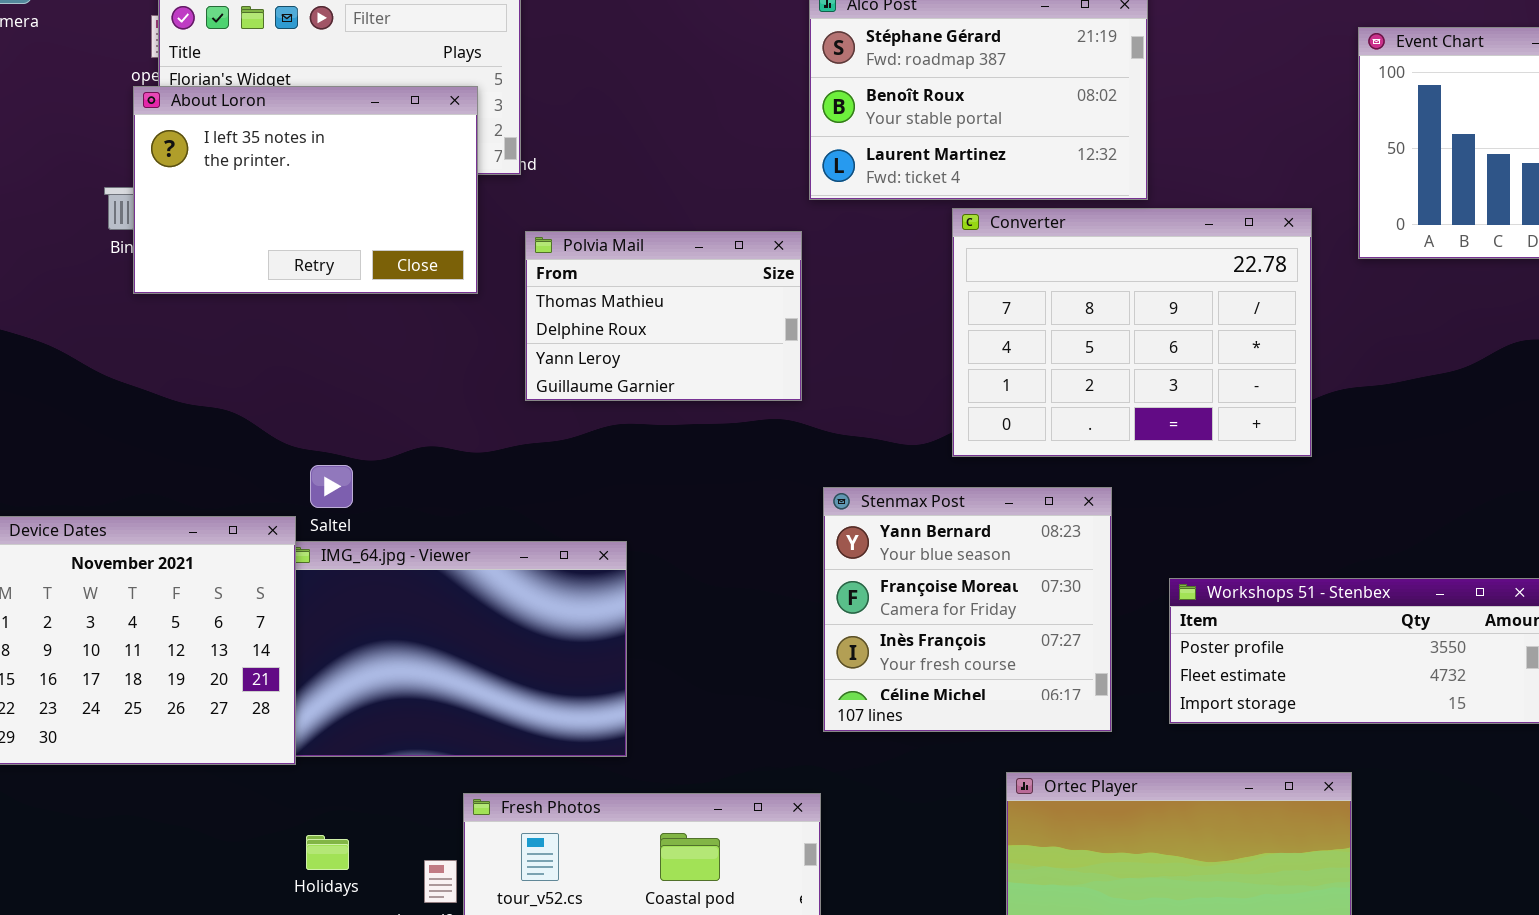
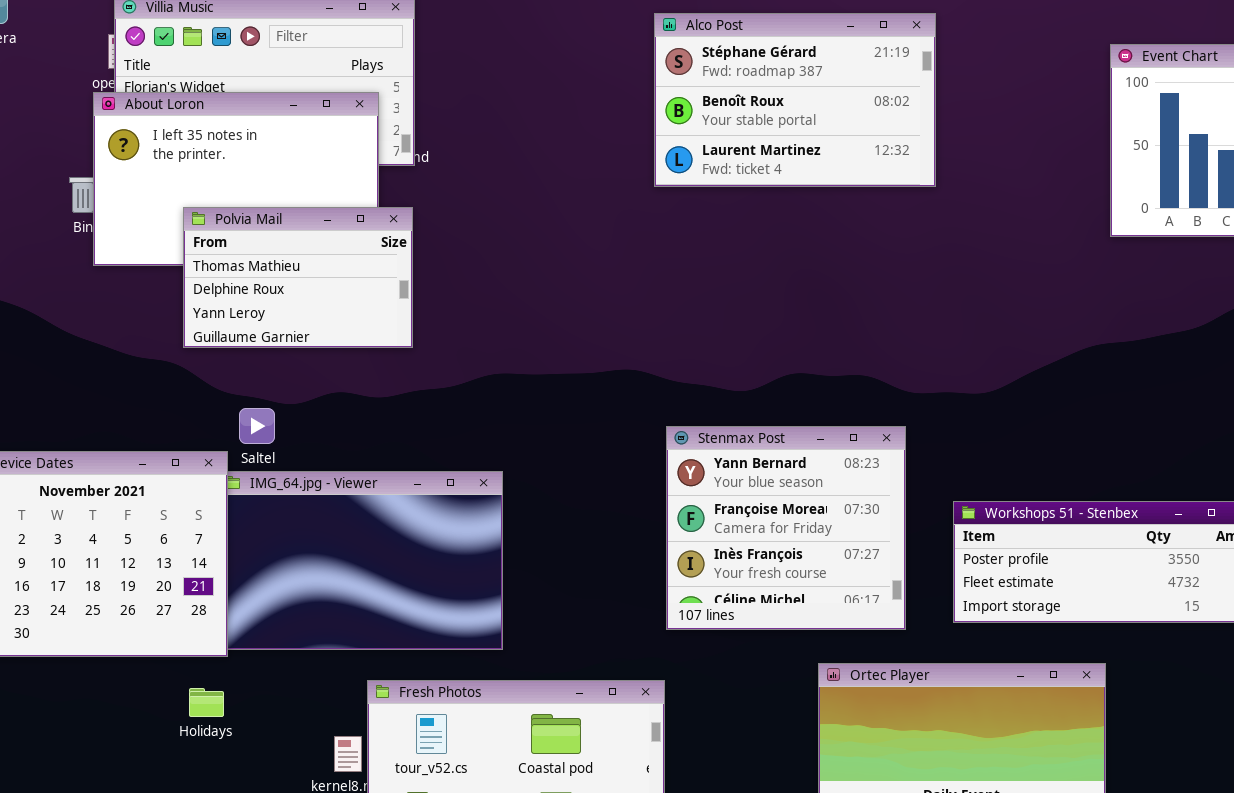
Converter: [952,208,1312,457] -> none, closed
Polvia Mail: [525,231,802,401] -> [183,207,413,348], moved
Holidays: [306,835,349,870] -> [189,688,224,717], moved

